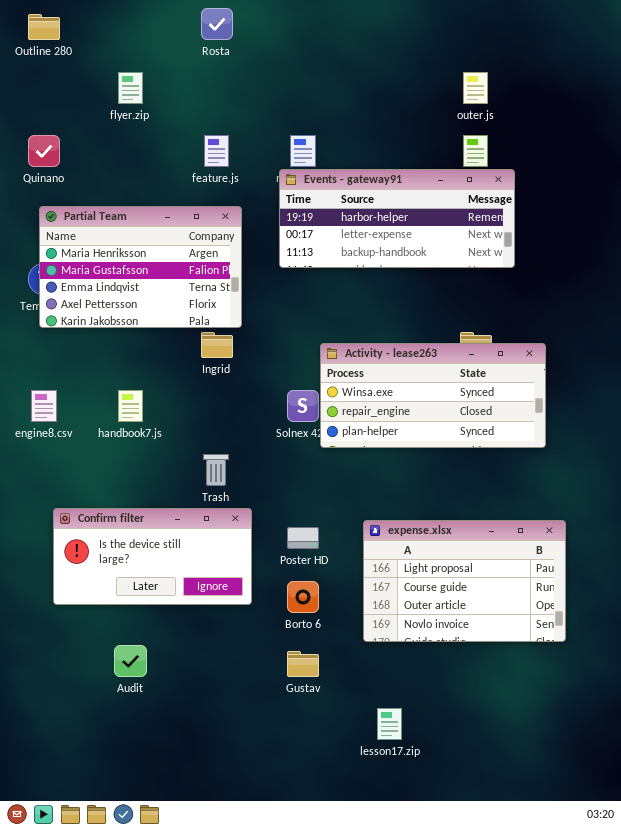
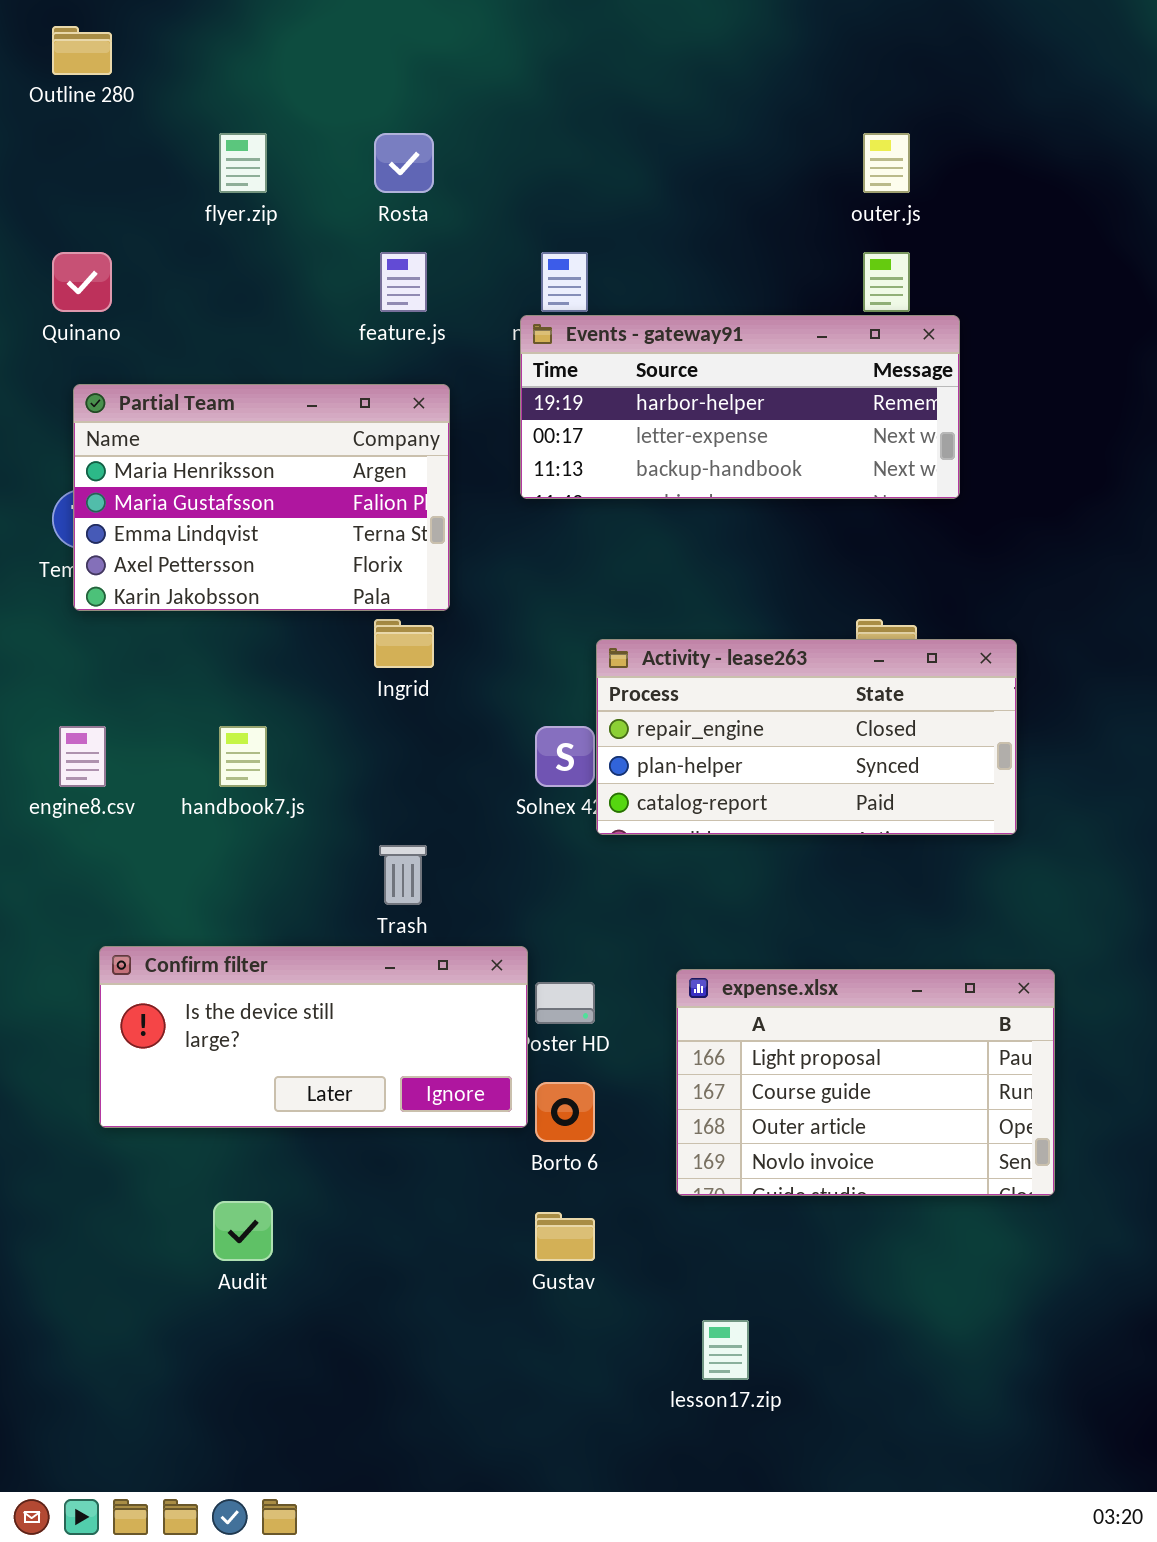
Rosta: [201,8,233,40] -> [374,133,434,193], moved
Activity - lease263: [320,343,546,448] -> [596,639,1017,835], scrolled down 1 row
Confirm filter: [53,508,252,605] -> [99,946,528,1128], resized

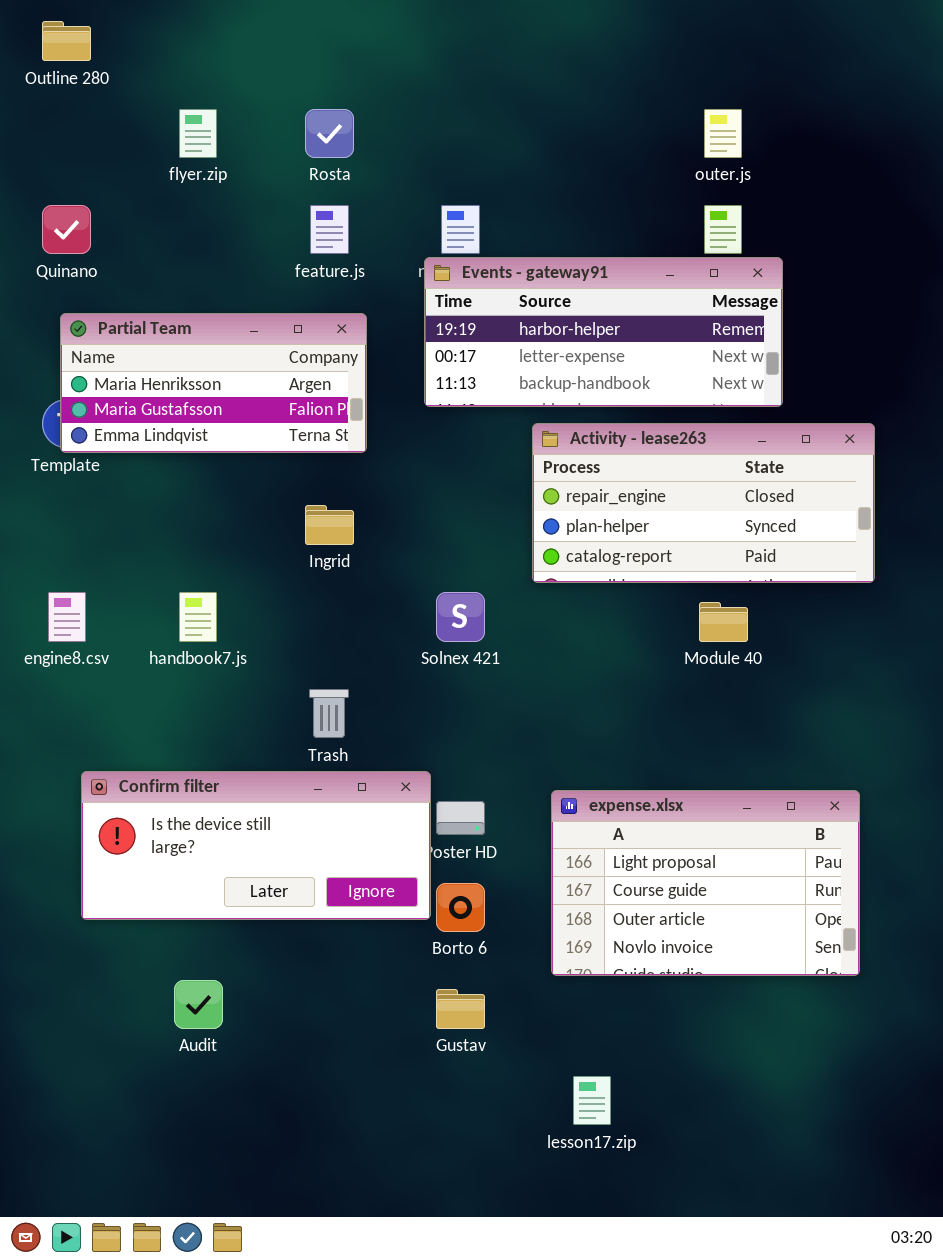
Partial Team: [73,384,450,611] -> [60,313,367,453], resized
Activity - lease263: [596,639,1017,835] -> [532,423,875,583], moved

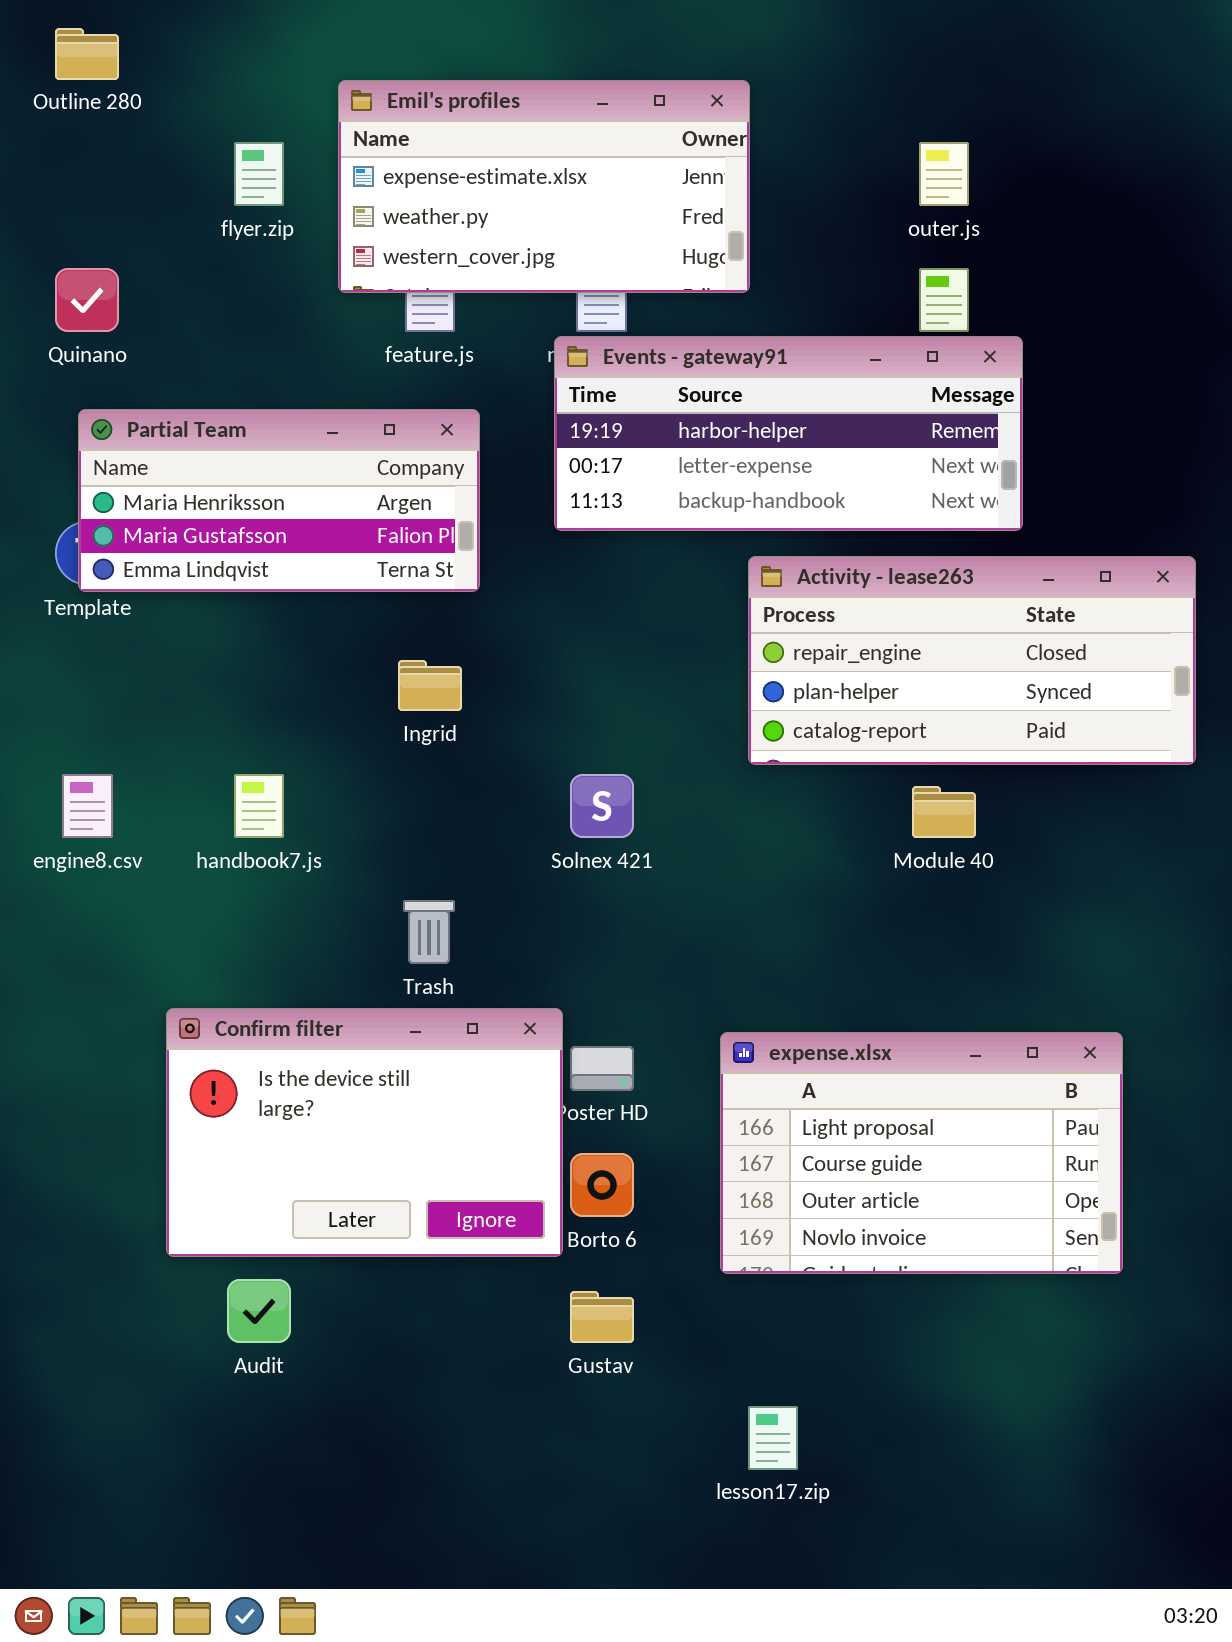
Emil's profiles: none -> [338,80,750,293], opened
Activity - lease263: [532,423,875,583] -> [748,556,1196,765], moved
Confirm filter: [81,771,431,920] -> [166,1008,563,1257], resized

